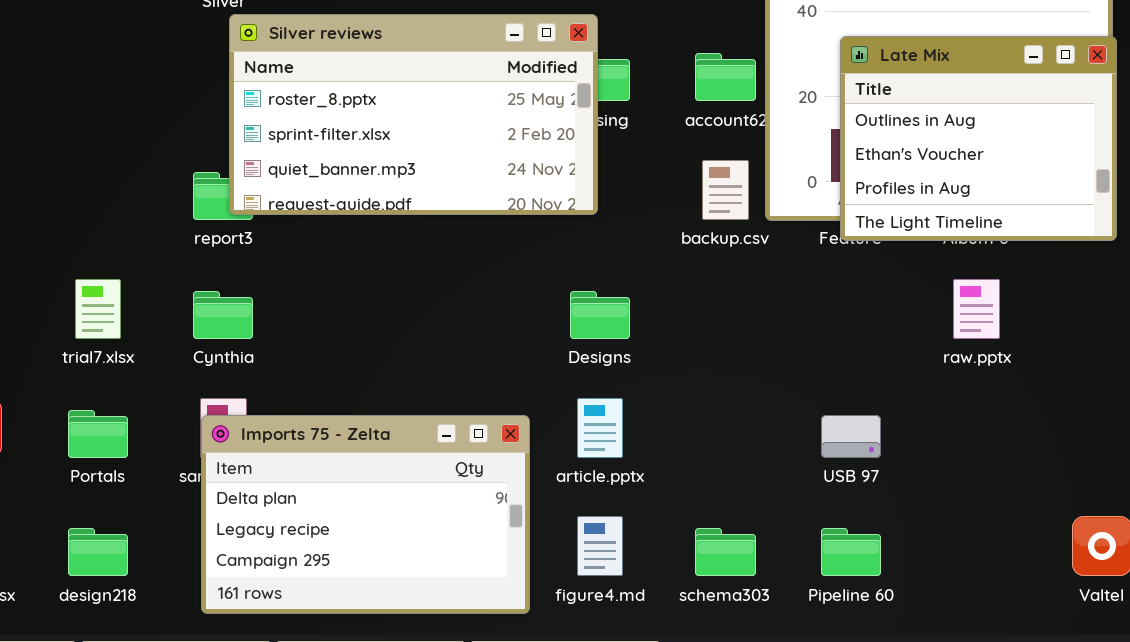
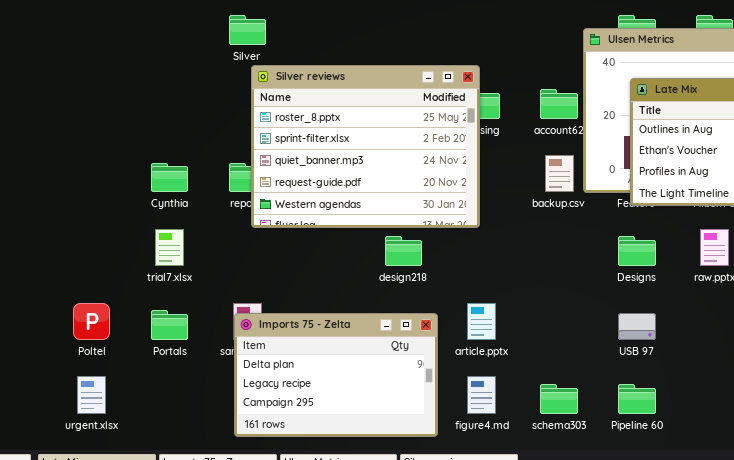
Silver reviews: [229,14,598,215] -> [251,65,480,228], resized
Cynthia: [193,291,253,339] -> [151,163,188,192], moved
Designs: [570,291,630,339] -> [618,236,656,266], moved
design218: [68,528,128,576] -> [385,236,422,266], moved

